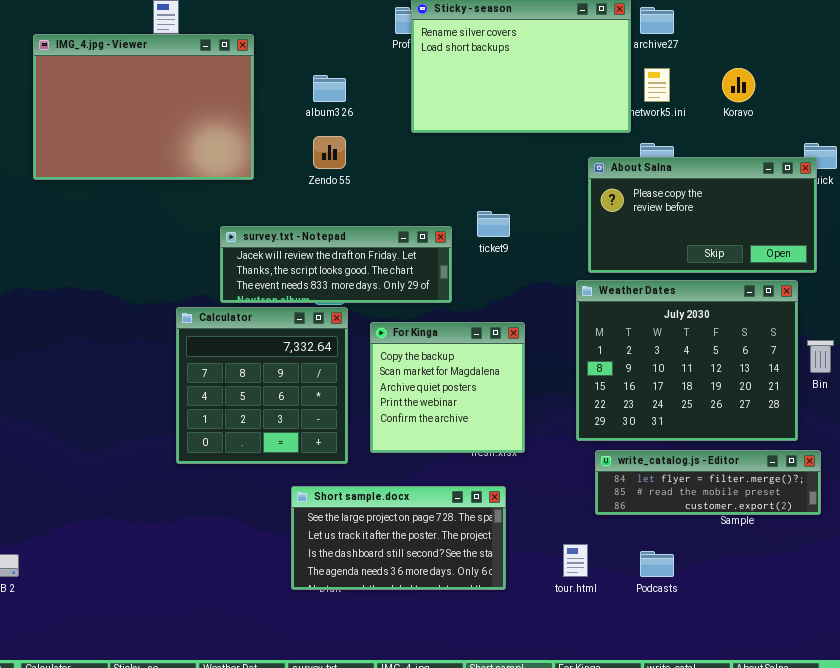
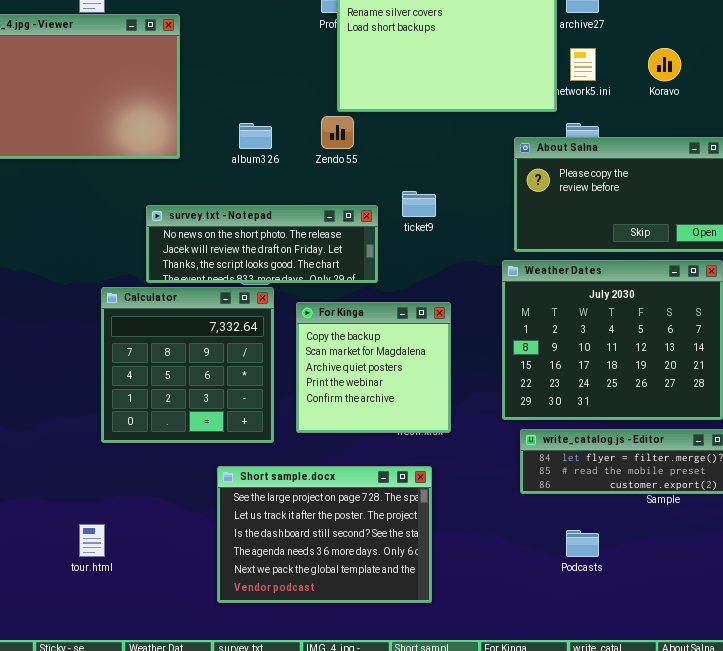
album326: [313,75,346,102] -> [239,123,272,149], moved
Zendo 55: [313,136,346,169] -> [321,116,354,149], moved
survey.txt - Notepad: [220,226,452,303] -> [146,205,378,283], scrolled up 1 row
Short sample.docx: [291,486,506,590] -> [217,466,432,603], resized
tour.html: [563,544,588,577] -> [79,524,105,557], moved

